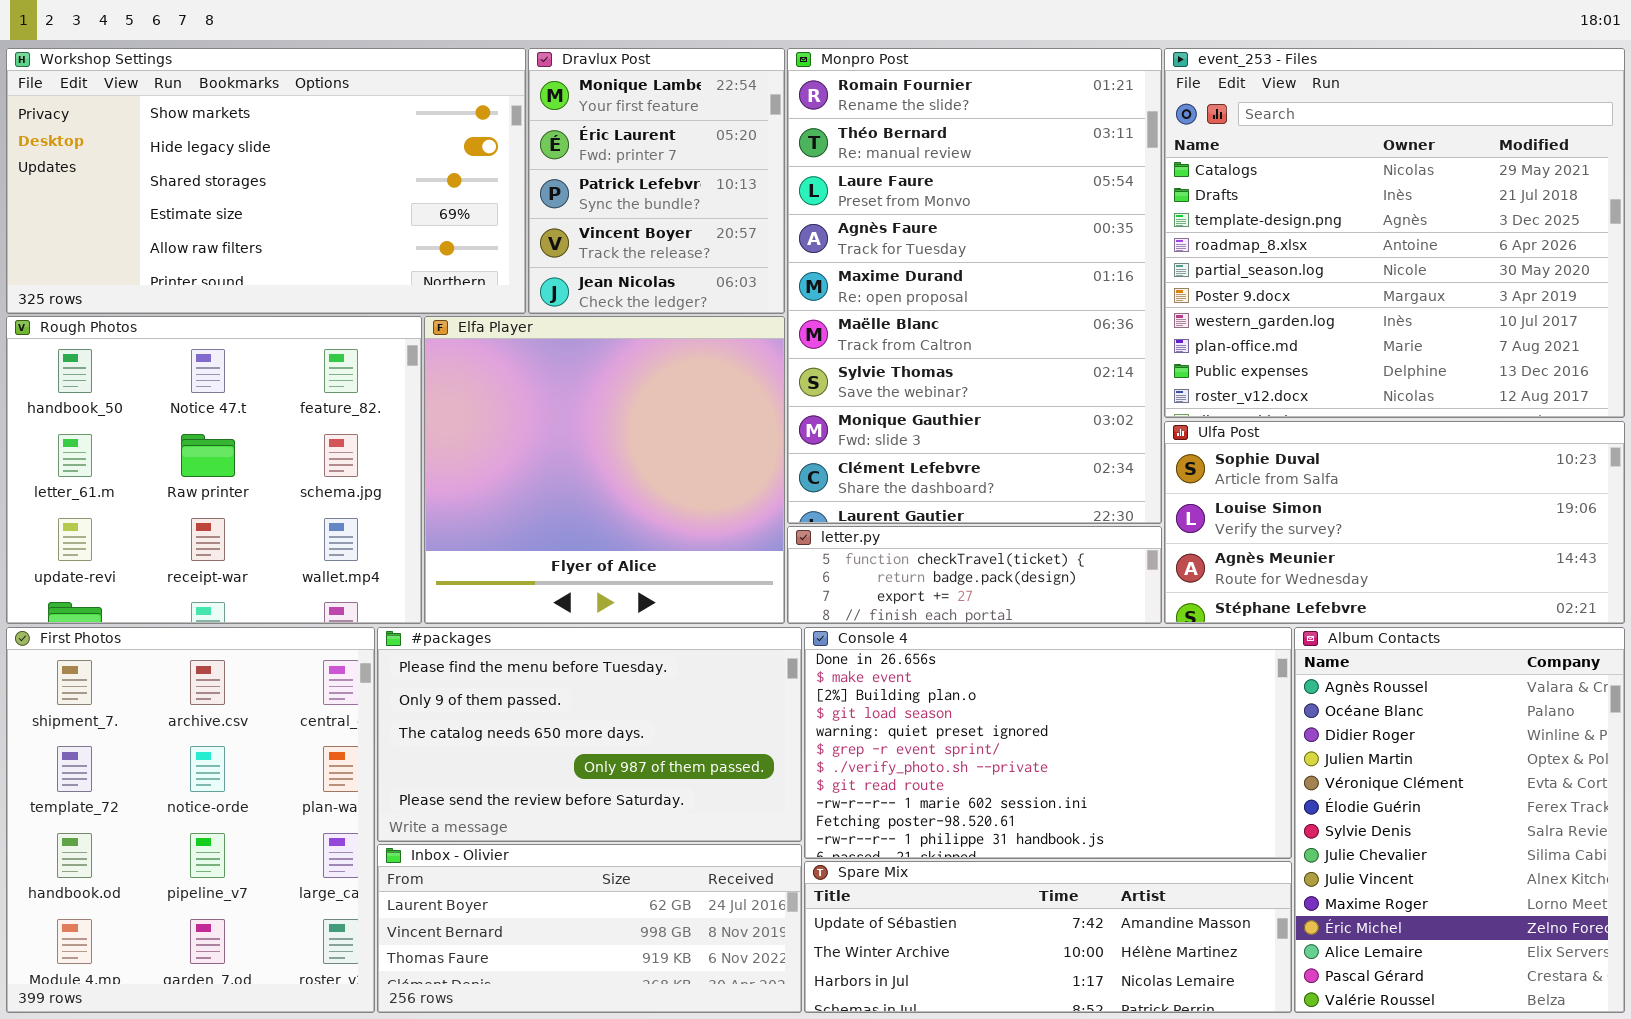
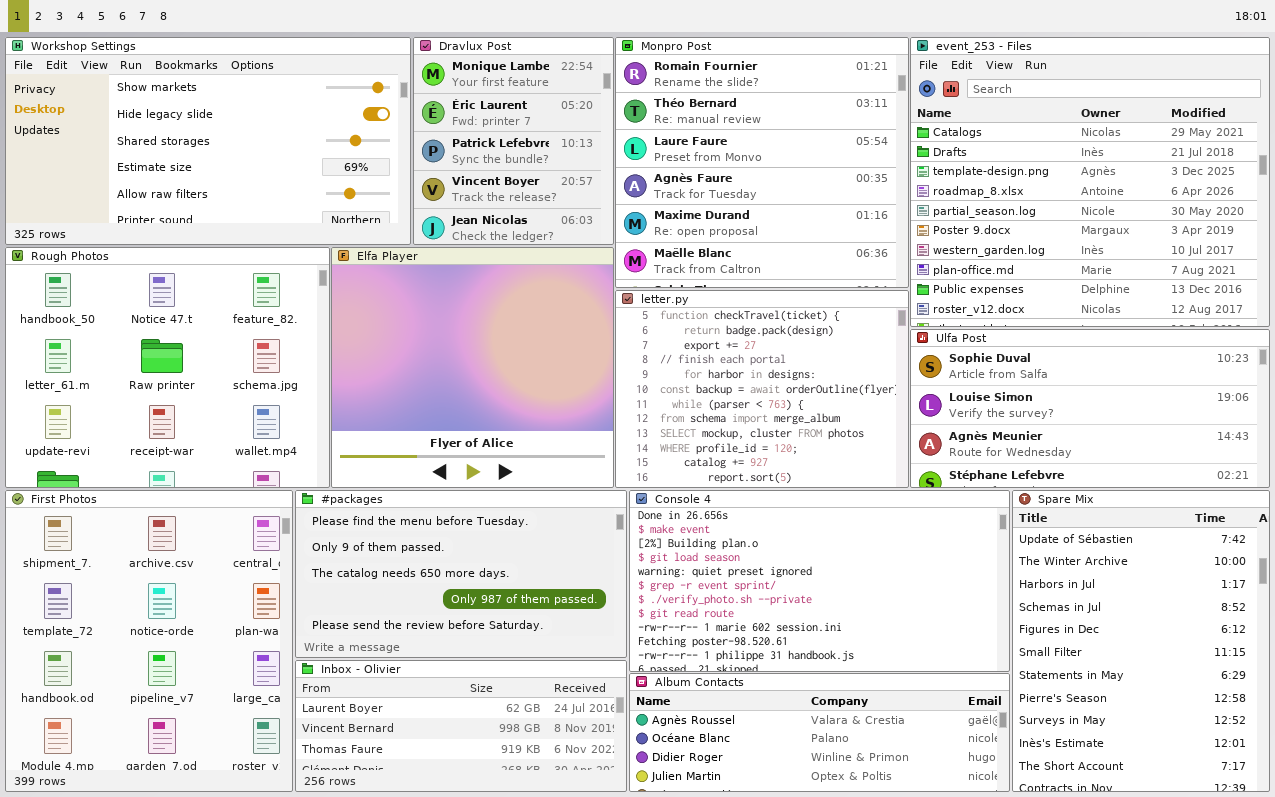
Monpro Post: [787,48,1162,524] -> [615,37,909,288], resized
letter.py: [787,526,1162,624] -> [615,290,909,488], resized
Album Contacts: [1294,627,1625,1013] -> [629,673,1010,792], moved, resized
Spare Mix: [804,861,1292,1013] -> [1012,490,1270,792], moved, resized

